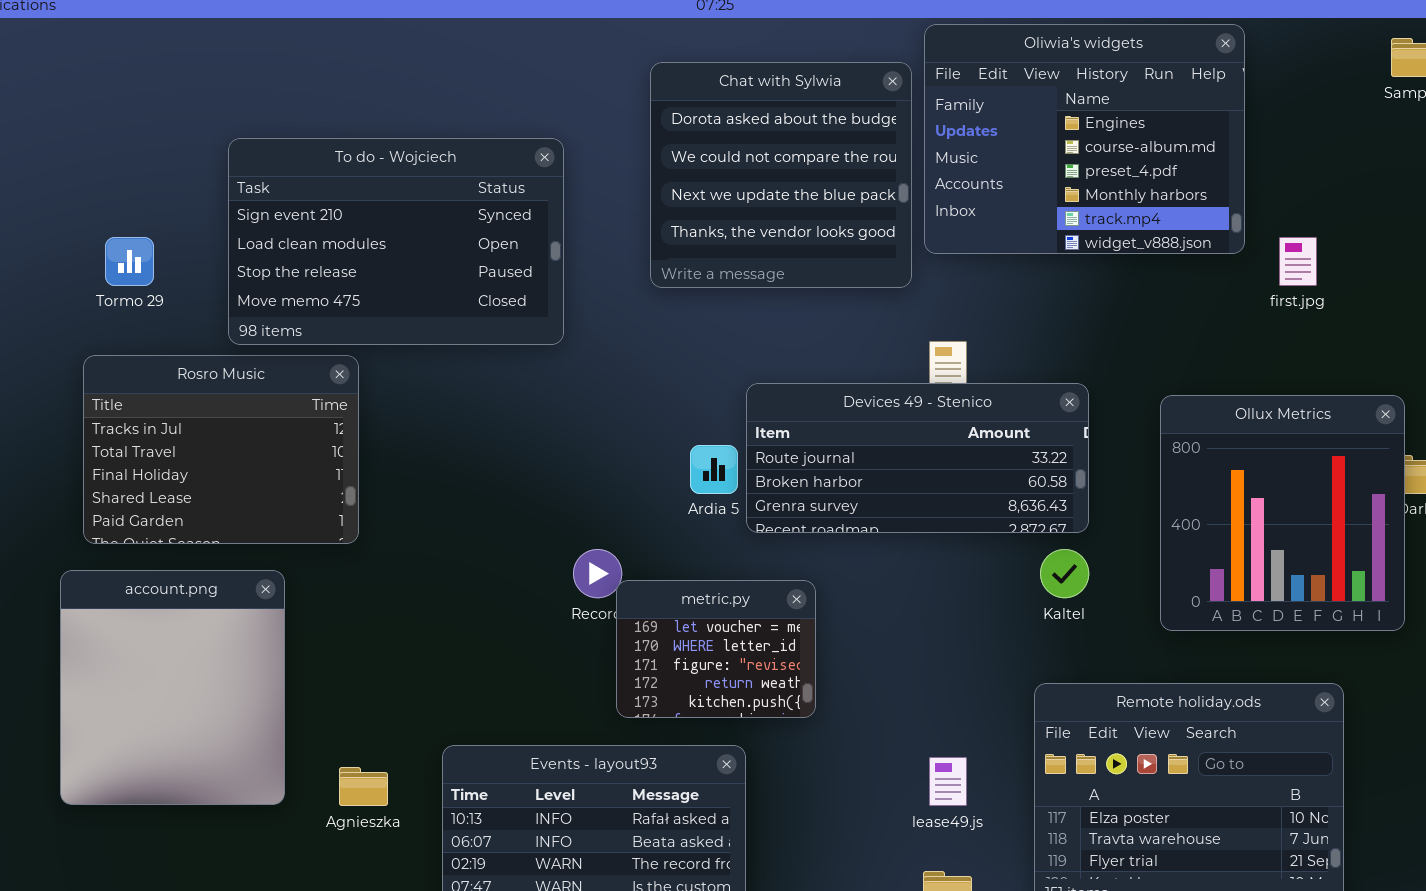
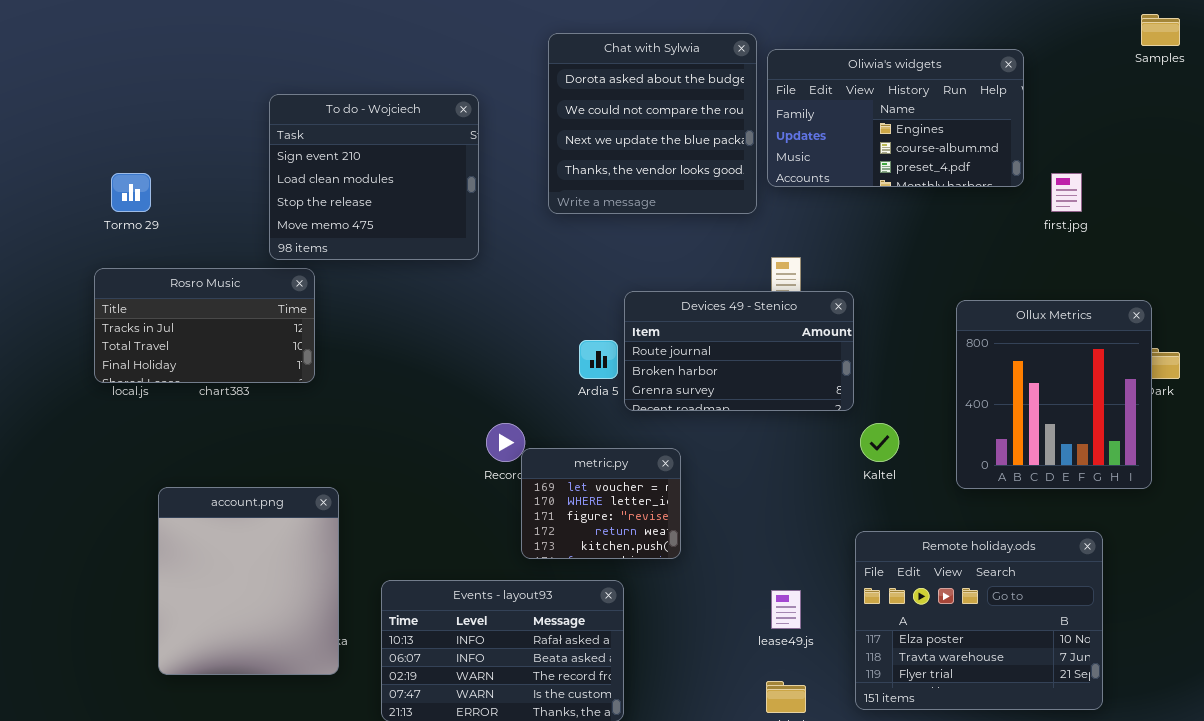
Oliwia's widgets: [924,24,1245,254] -> [767,49,1024,187], resized
To do - Wojciech: [228,138,564,345] -> [269,94,479,260], resized
Rosro Music: [83,355,359,544] -> [94,268,315,383], resized
Devices 49 - Stenico: [746,383,1089,533] -> [624,291,854,411], resized
account.png: [60,570,285,805] -> [158,487,339,675], moved

